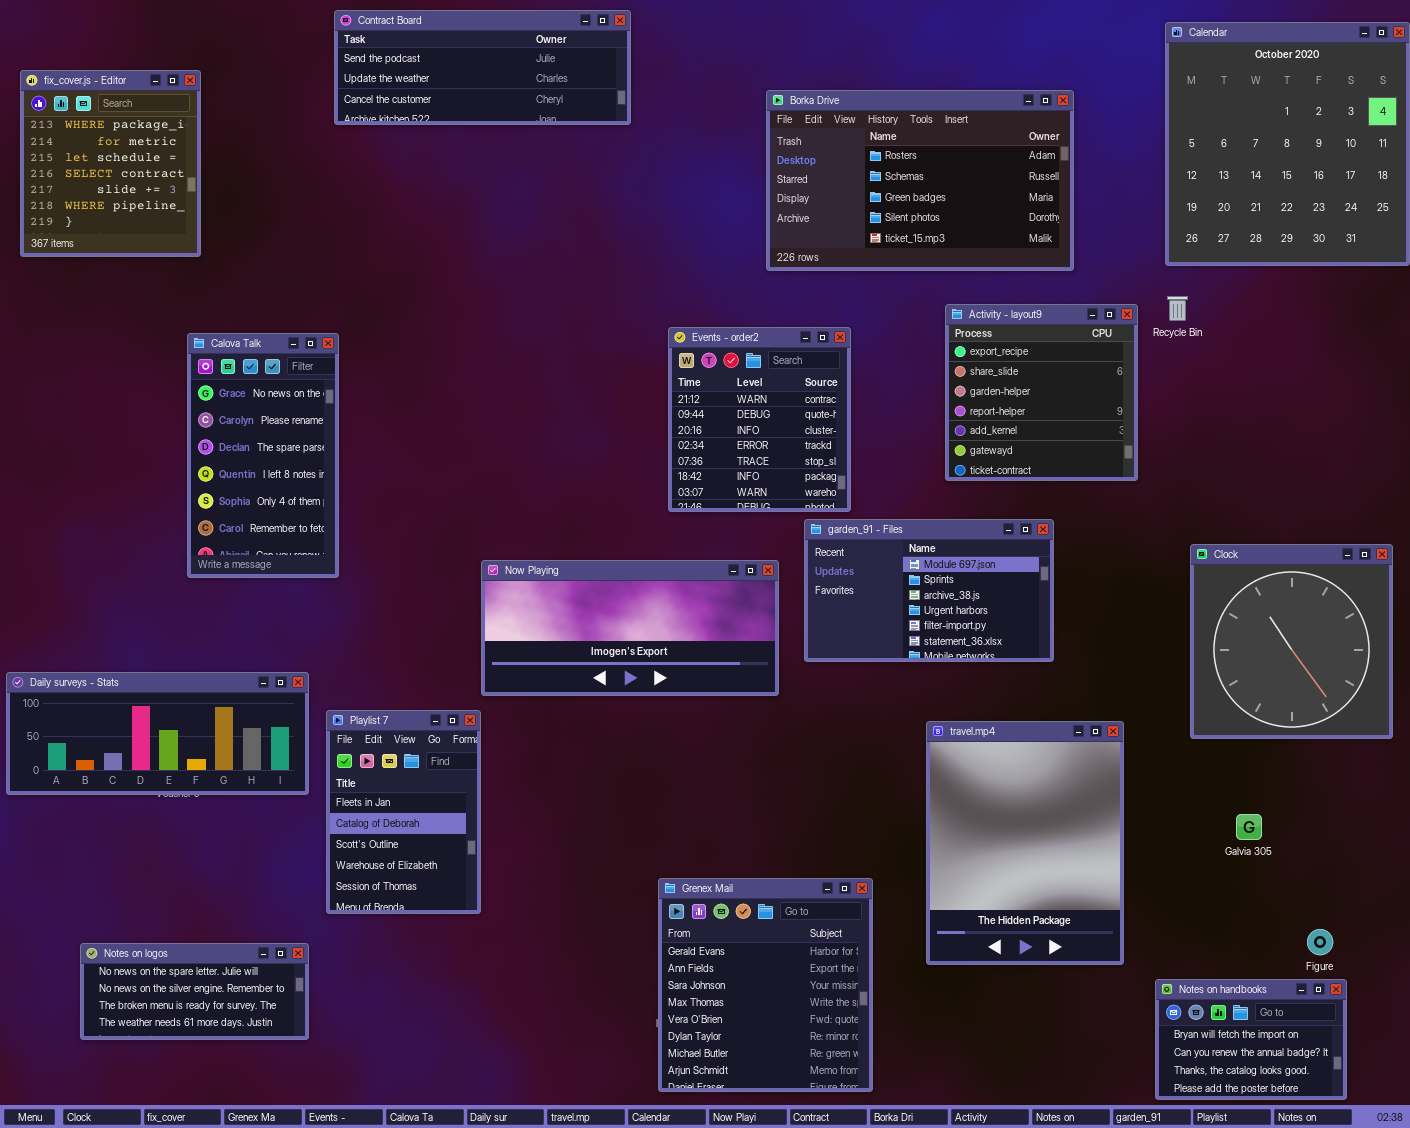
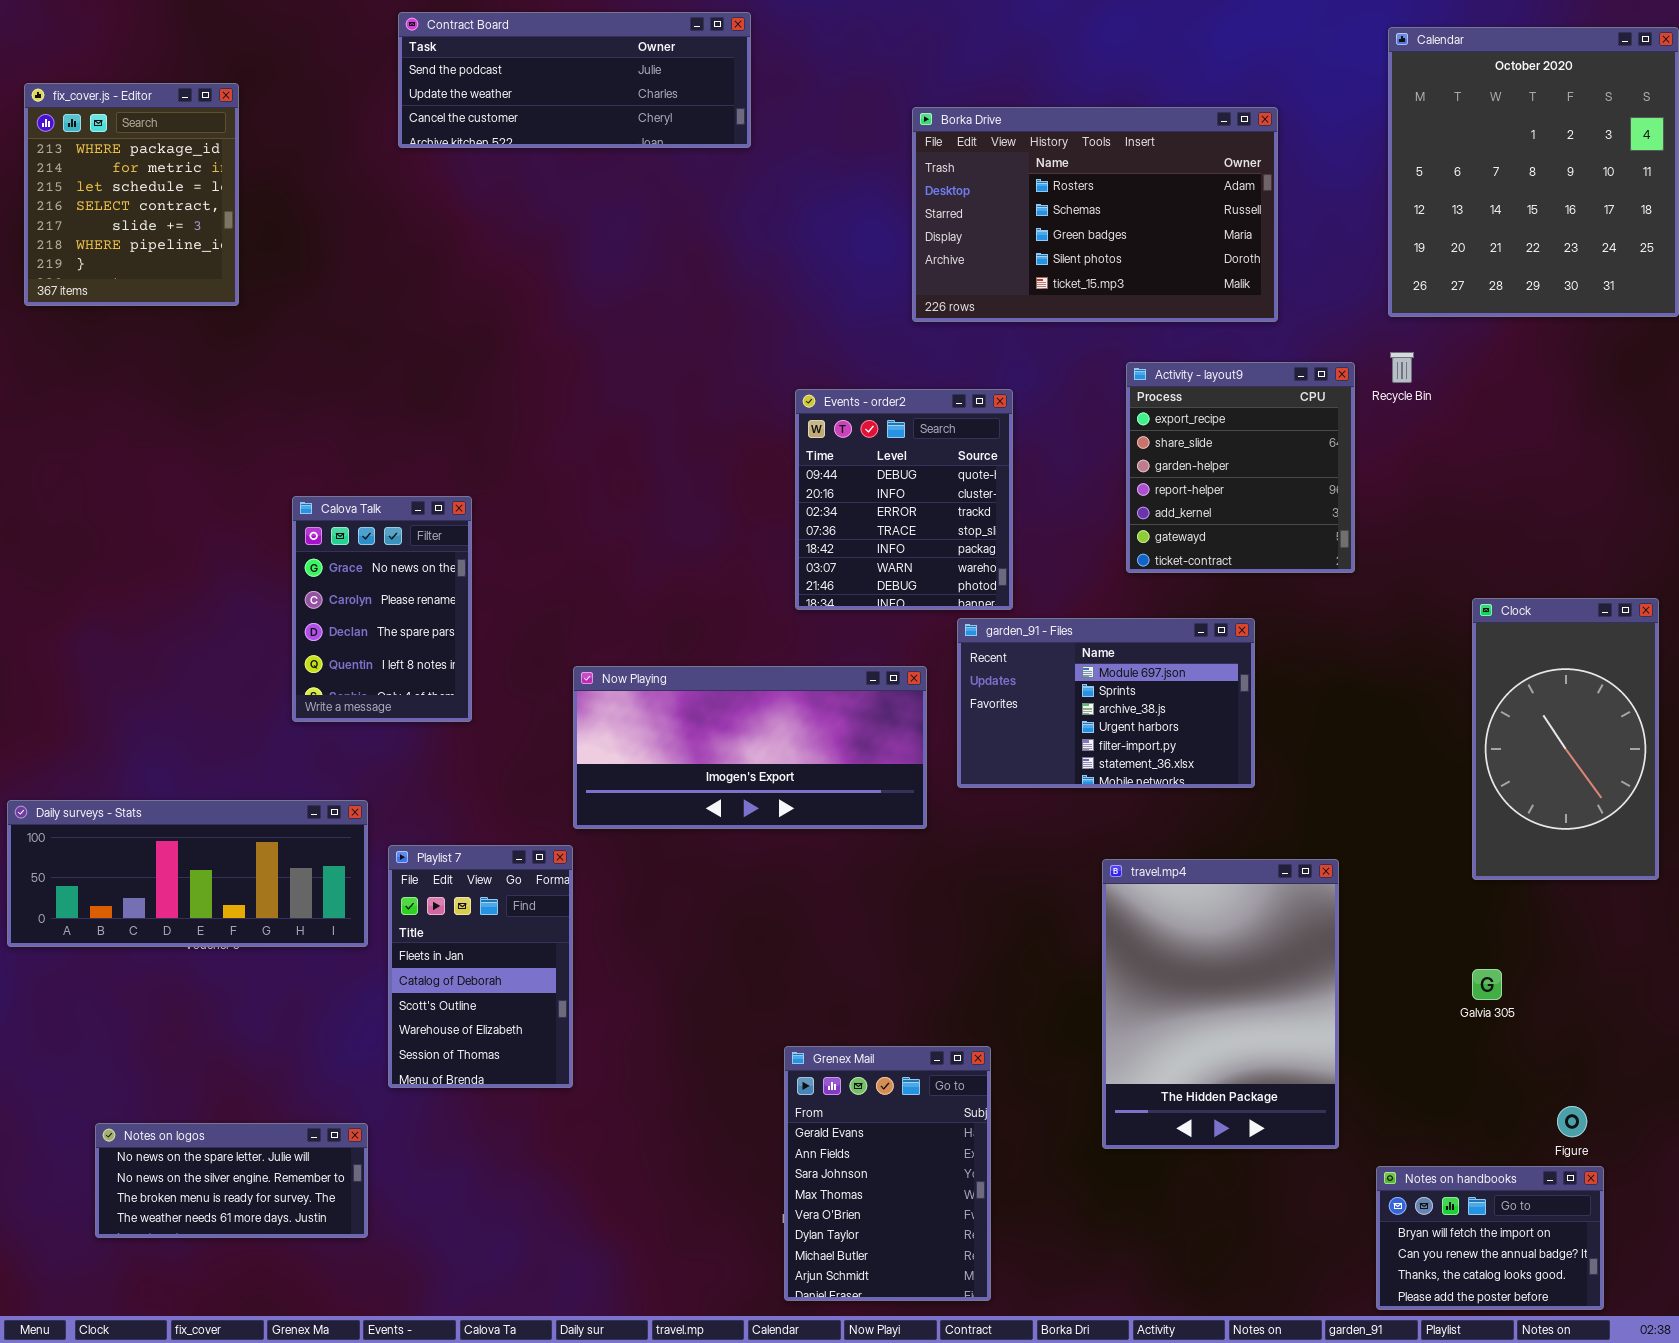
Events - order2: [668,327,851,512] -> [795,389,1013,610], scrolled down 1 row
Calova Talk: [187,333,339,578] -> [292,496,472,722], moved, resized
Clock: [1190,544,1393,739] -> [1472,598,1659,880], resized
Grenex Mail: [658,878,873,1092] -> [784,1046,991,1301], resized

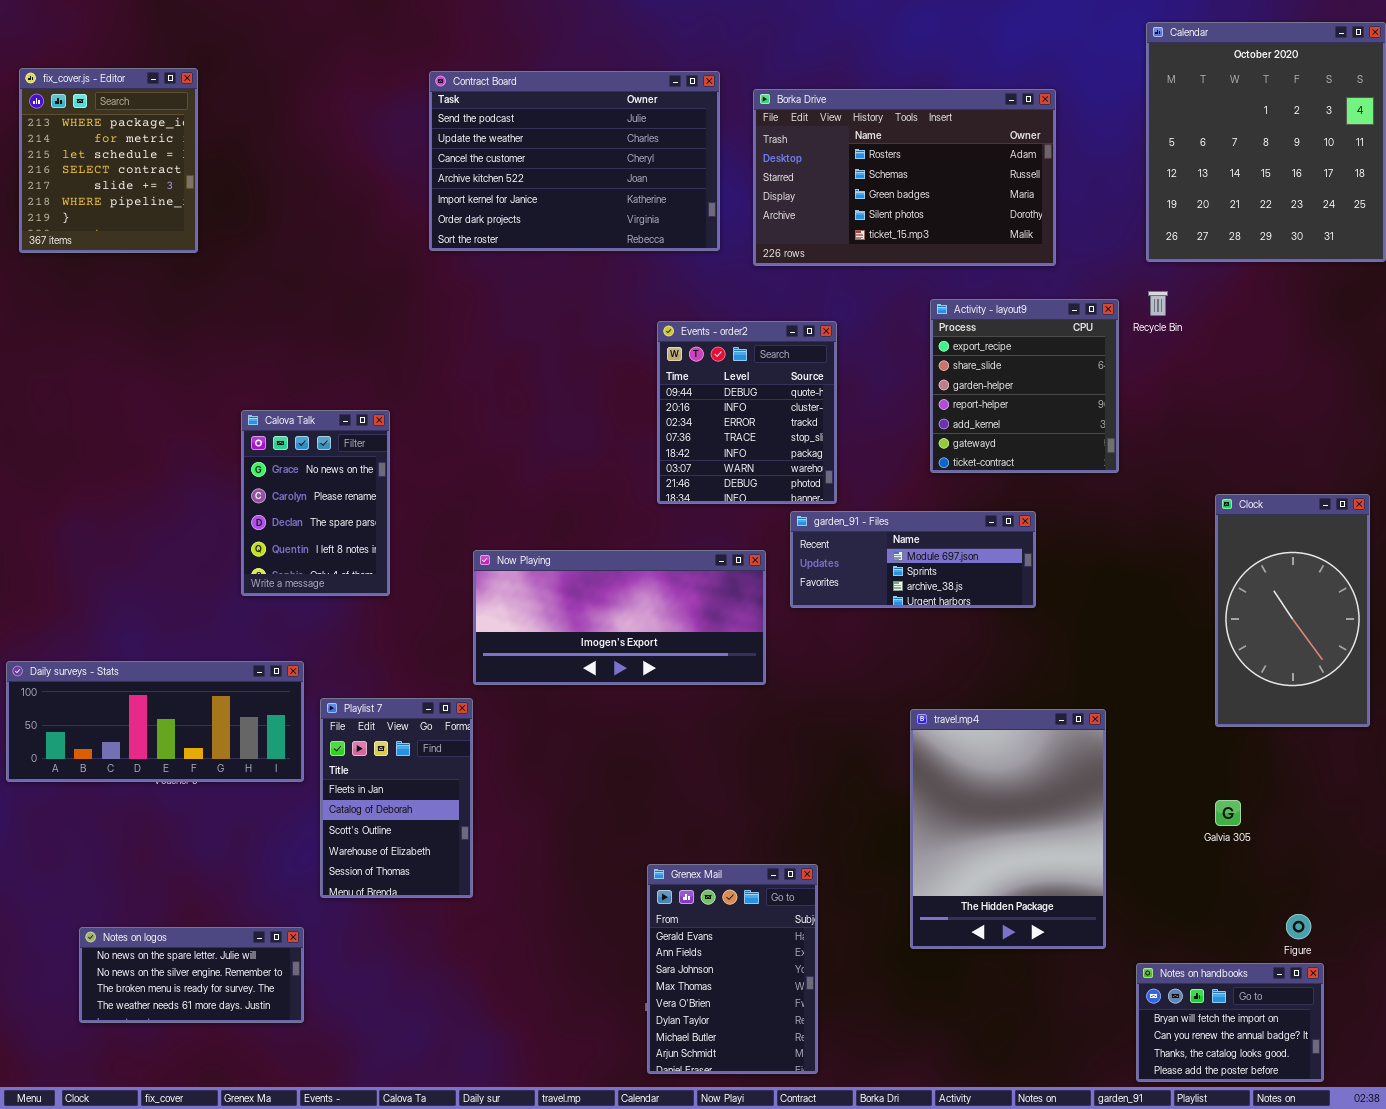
Contract Board: [398,12,751,148] -> [429,71,720,251], moved, resized
garden_91 - Files: [957,618,1255,788] -> [790,511,1036,608], resized

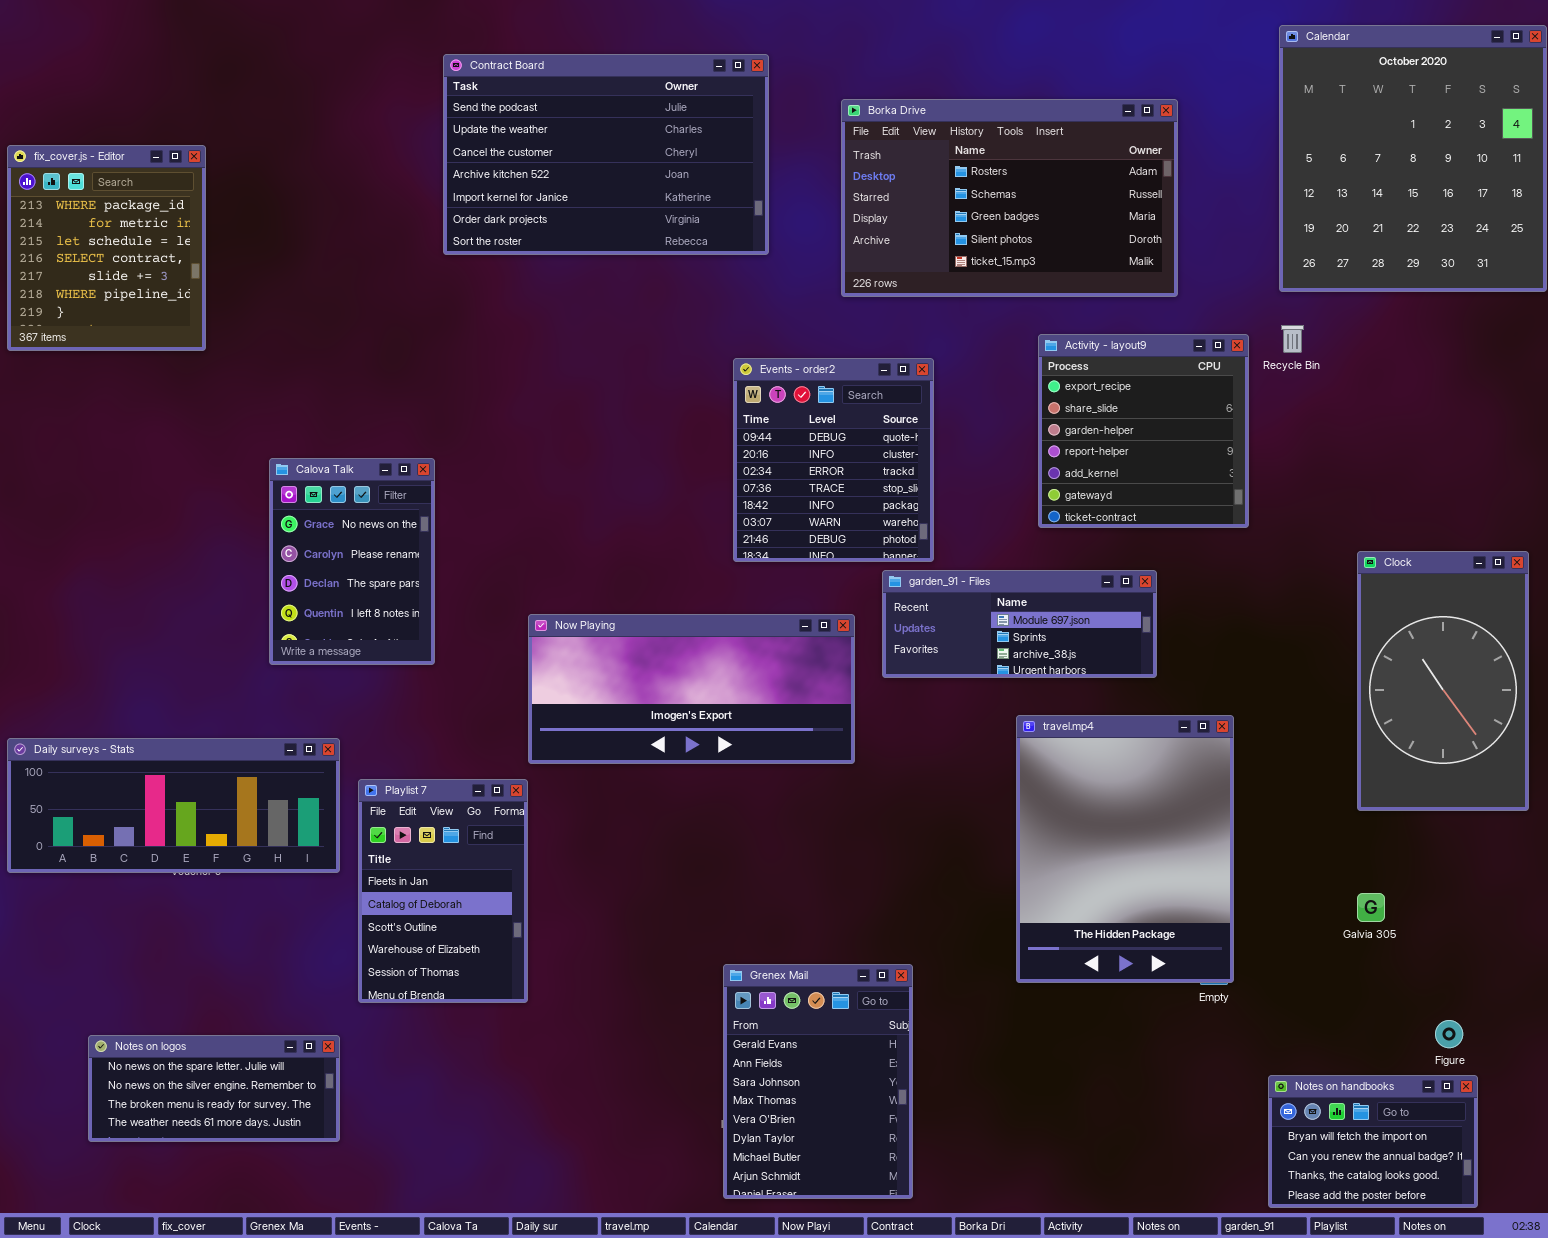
fix_cover.js - Editor: [19,68,198,253] -> [7,145,206,351], moved
Contract Board: [429,71,720,251] -> [443,54,769,255], moved
travel.mp4: [910,709,1106,949] -> [1016,715,1234,983], moved

